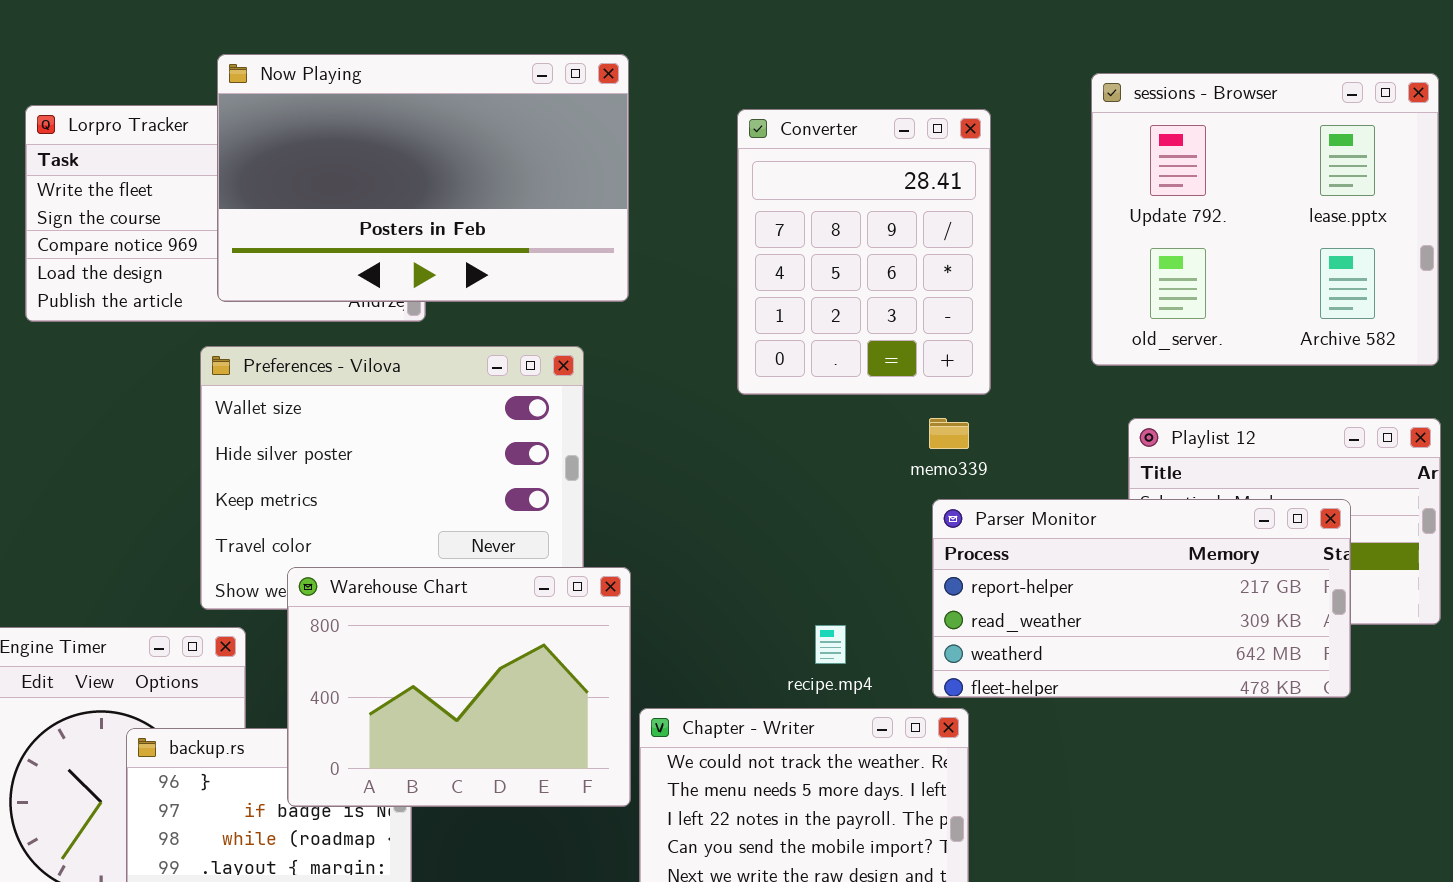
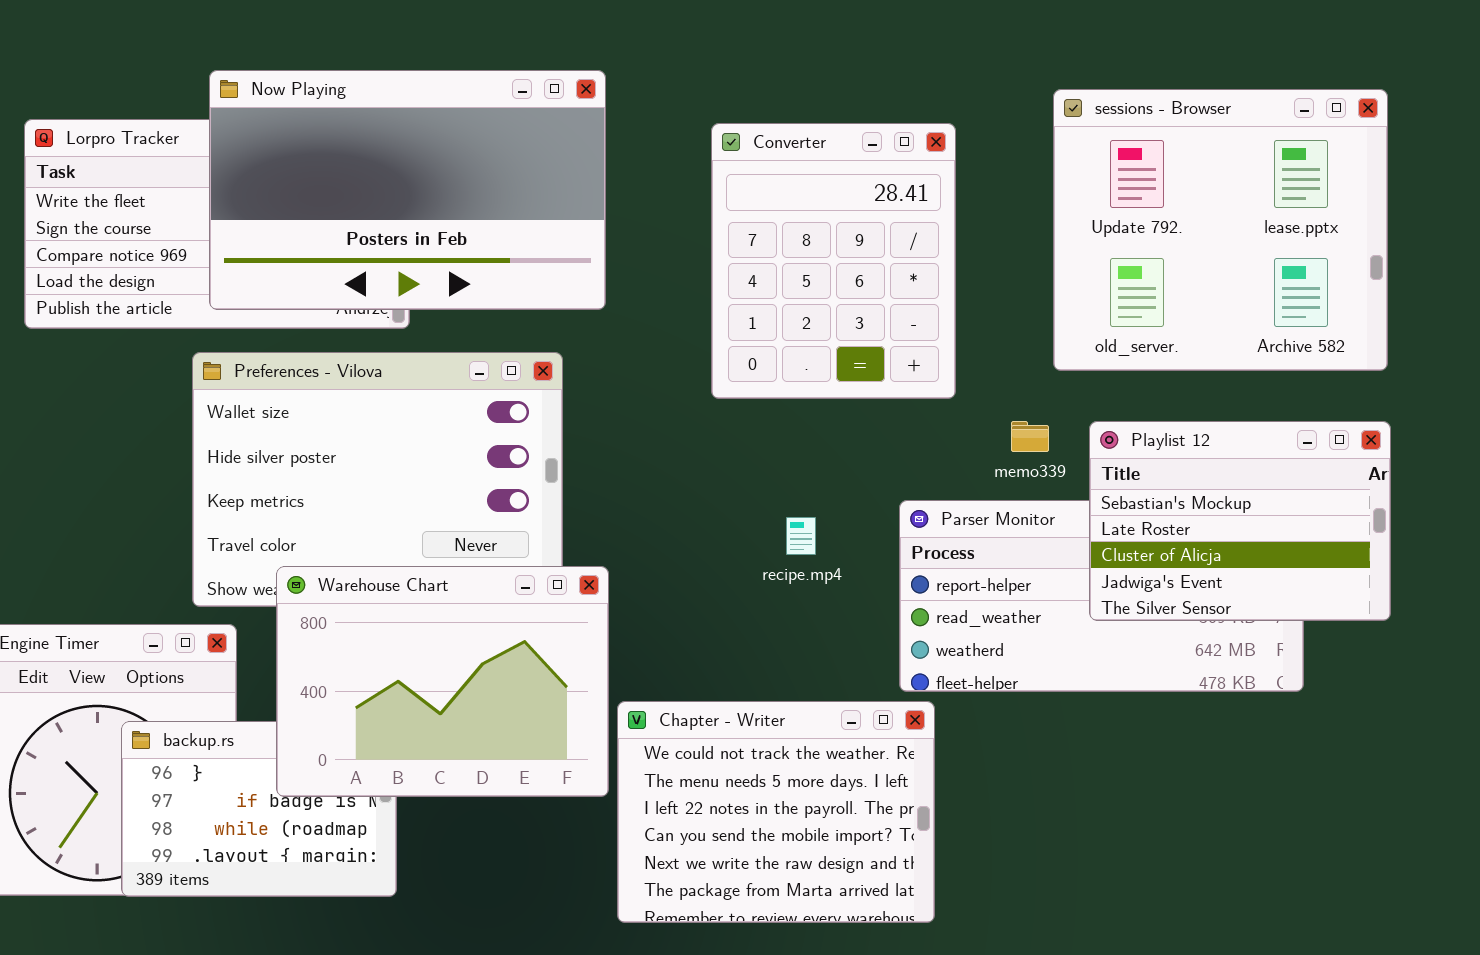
memo339: [929,418,969,449] -> [1011,421,1049,452], moved
Playlist 12: [1128,418,1441,625] -> [1089,421,1391,621], raised
recipe.mp4: [815,625,846,664] -> [786,517,816,555], moved

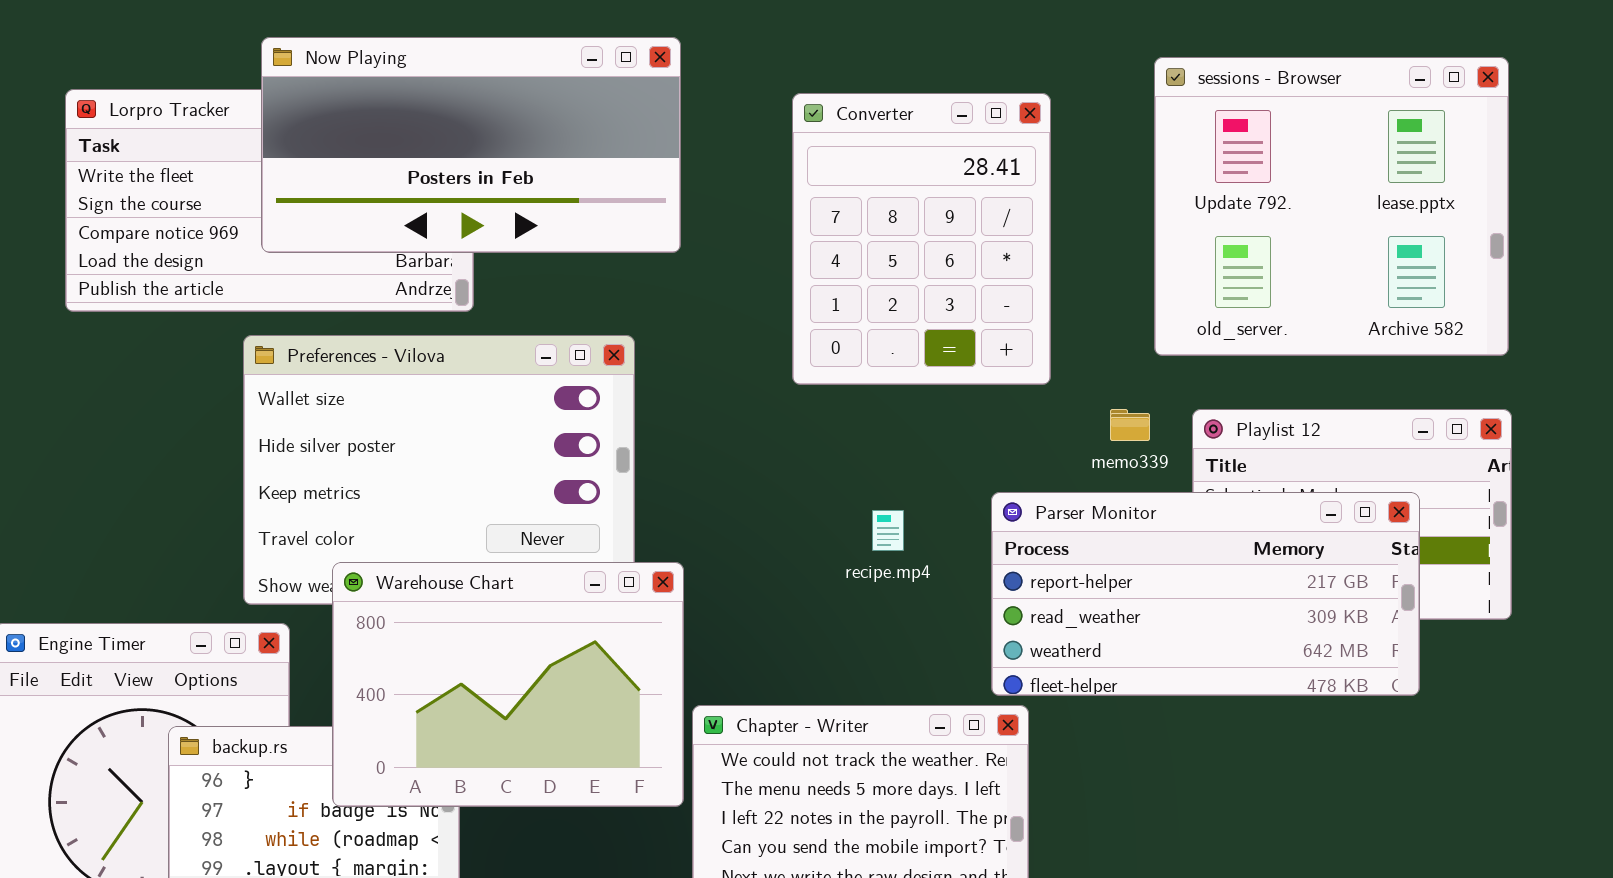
Now Playing: [209,70,606,310] -> [261,37,681,253], resized
Parser Monitor: [899,500,1304,692] -> [991,492,1420,696], raised

